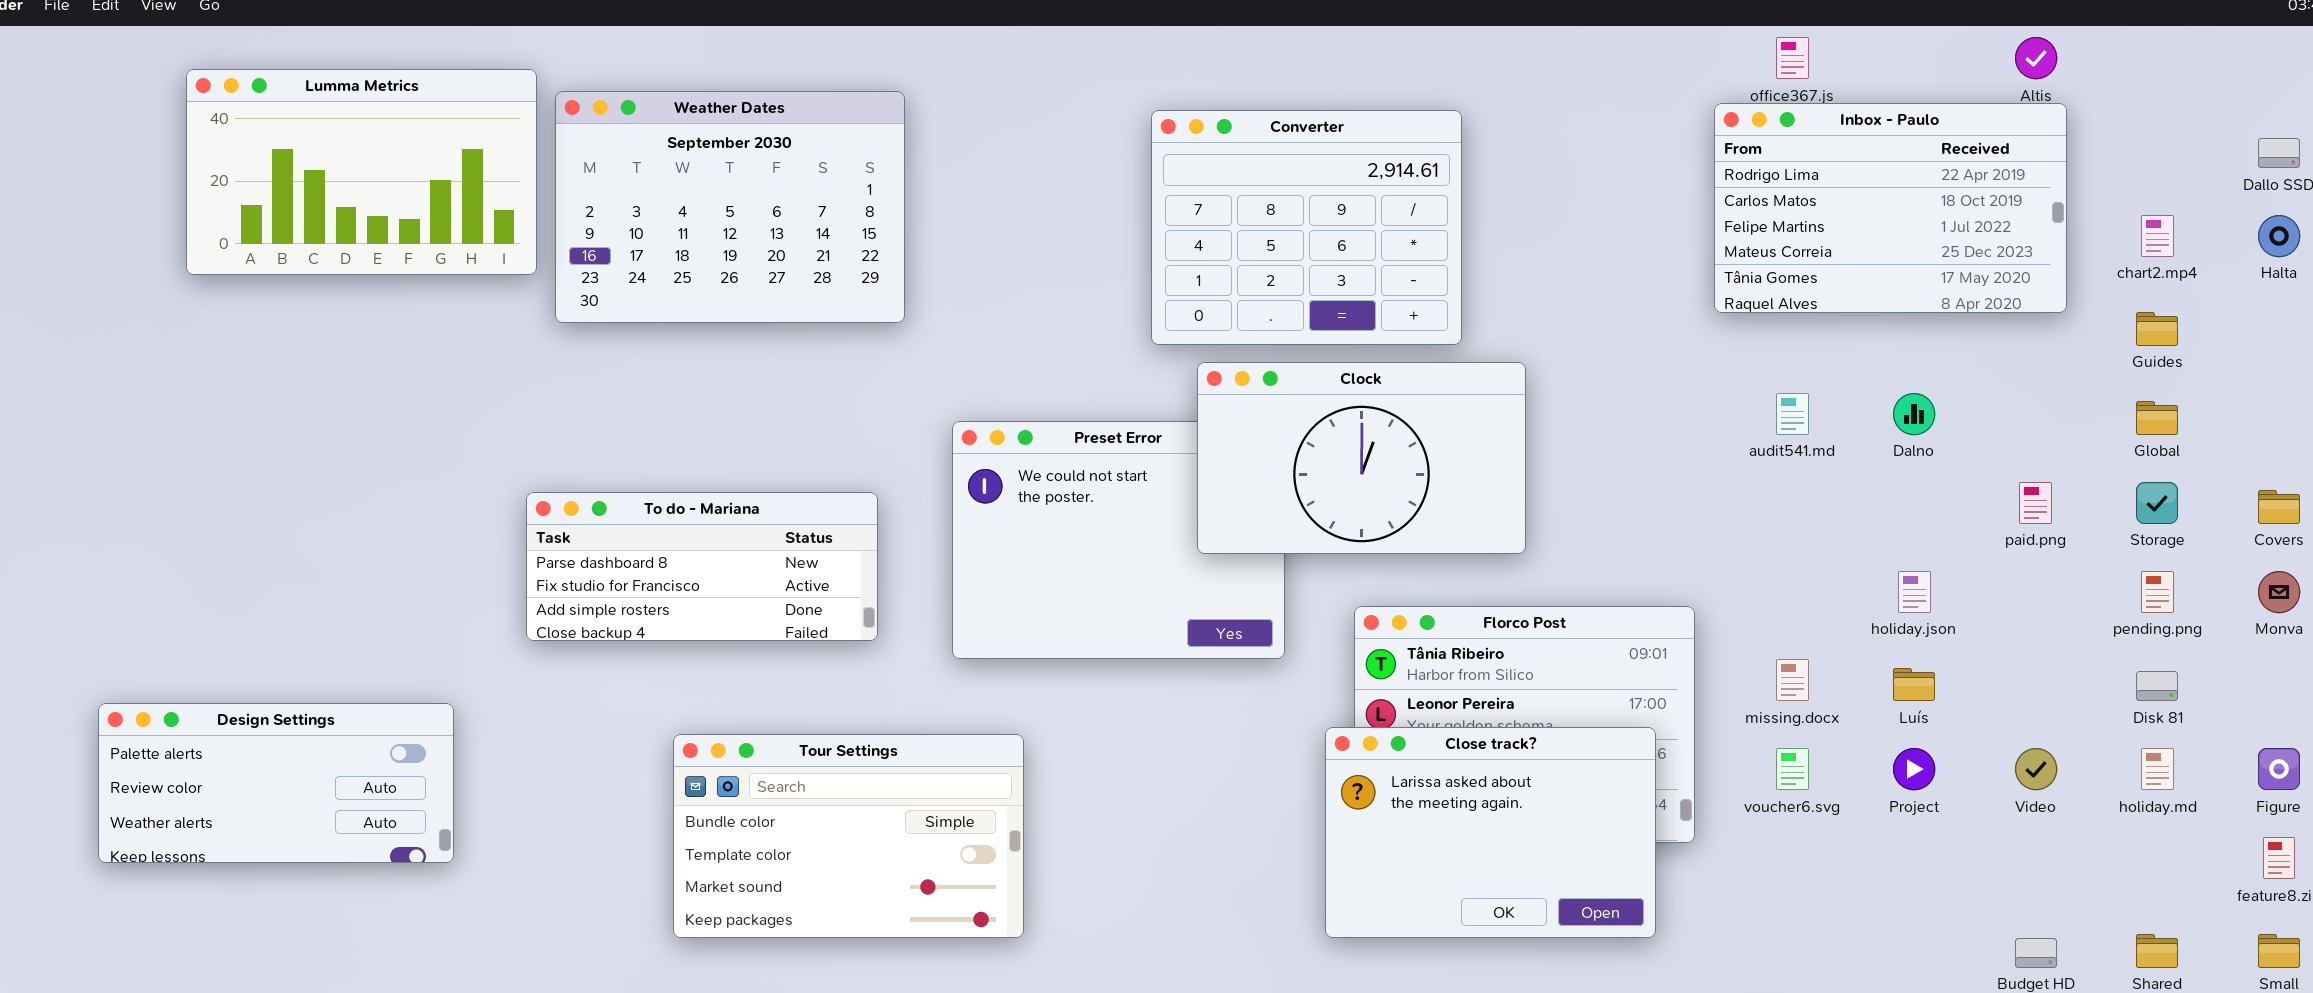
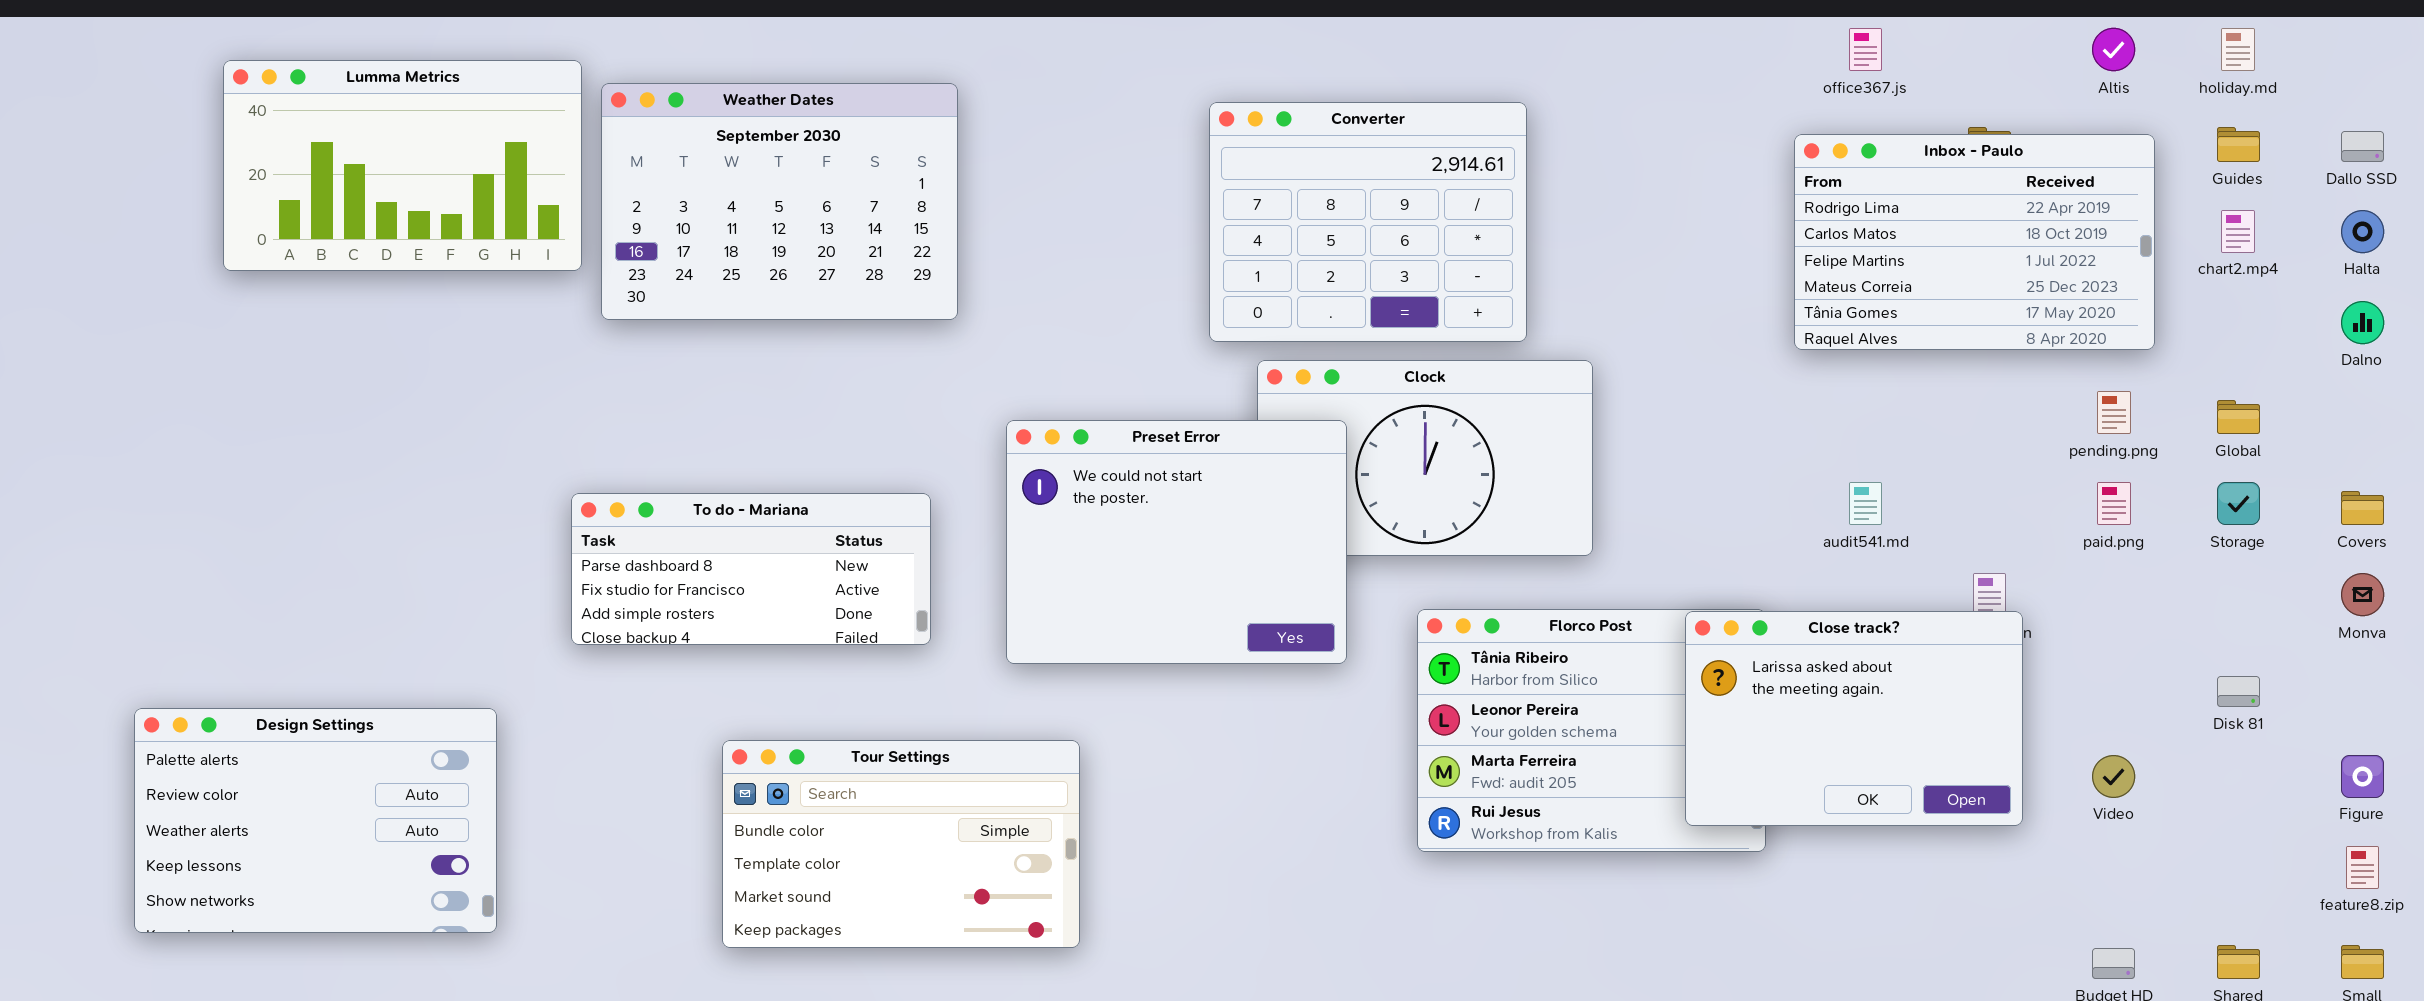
Inbox - Paulo: [1714,103,2067,313] -> [1794,134,2155,350], moved
Guides: [2136,312,2178,346] -> [2217,127,2260,162], moved
audit541.md: [1776,393,1809,435] -> [1849,482,1882,525], moved
Dalno: [1893,393,1935,435] -> [2341,301,2384,344], moved
Preset Error: [952,421,1285,659] -> [1006,420,1347,664], raised
pending.png: [2141,571,2174,613] -> [2097,391,2131,434], moved
Design Settings: [98,703,454,863] -> [134,708,497,933], resized
Close track?: [1325,727,1656,938] -> [1685,611,2023,826], moved
holiday.md: [2141,748,2174,790] -> [2221,28,2255,71], moved

